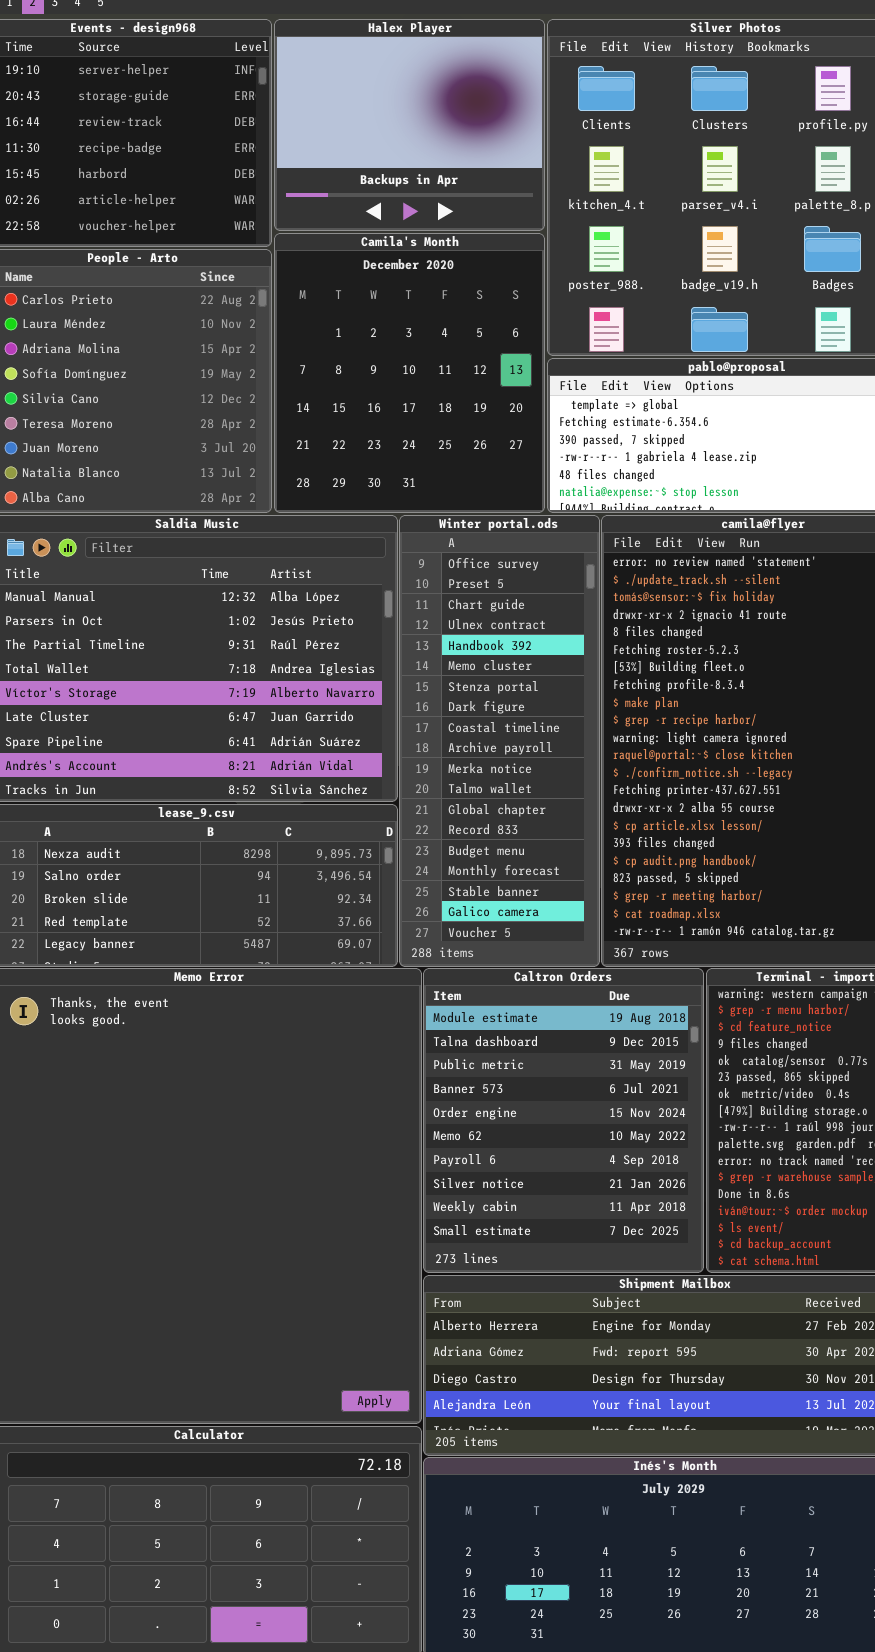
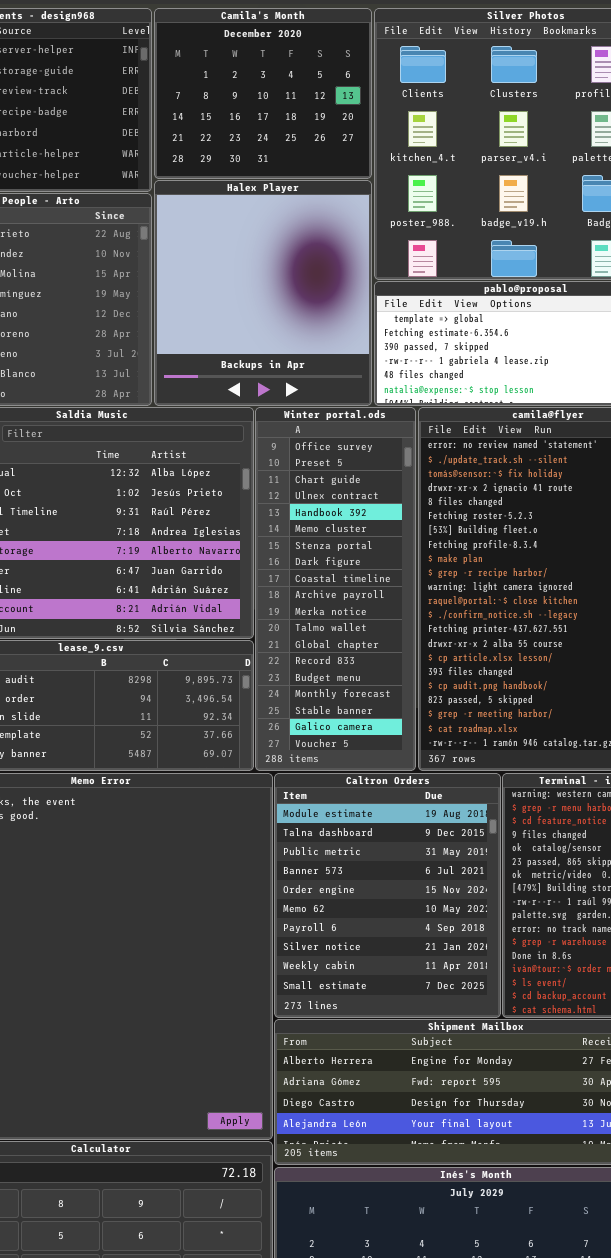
Halex Player: [274,19,545,231] -> [154,180,372,406], moved, resized
Camila's Month: [274,233,545,513] -> [154,8,372,179], moved, resized

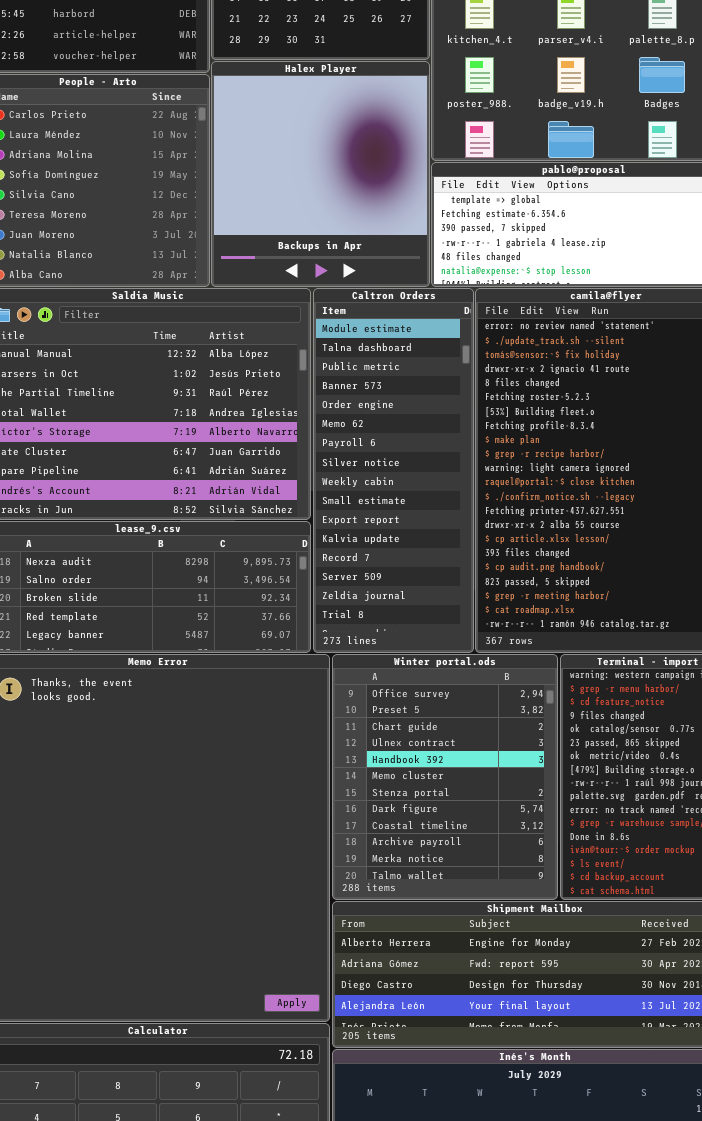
Winter portal.ods: [255,407,416,771] -> [332,654,558,900], moved, resized
Caltron Orders: [274,773,501,1018] -> [313,288,474,653], moved, resized

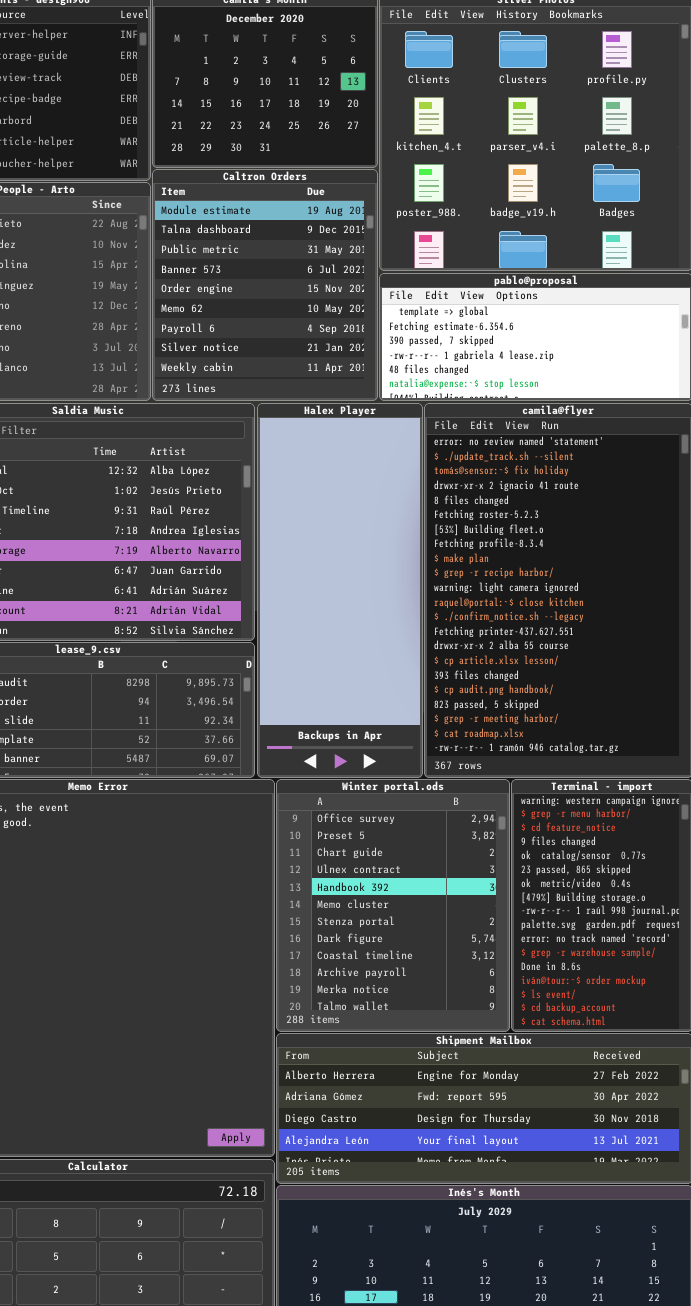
Halex Player: [211,61,430,287] -> [257,403,423,778], moved, resized
Caltron Orders: [313,288,474,653] -> [152,169,378,401], moved, resized

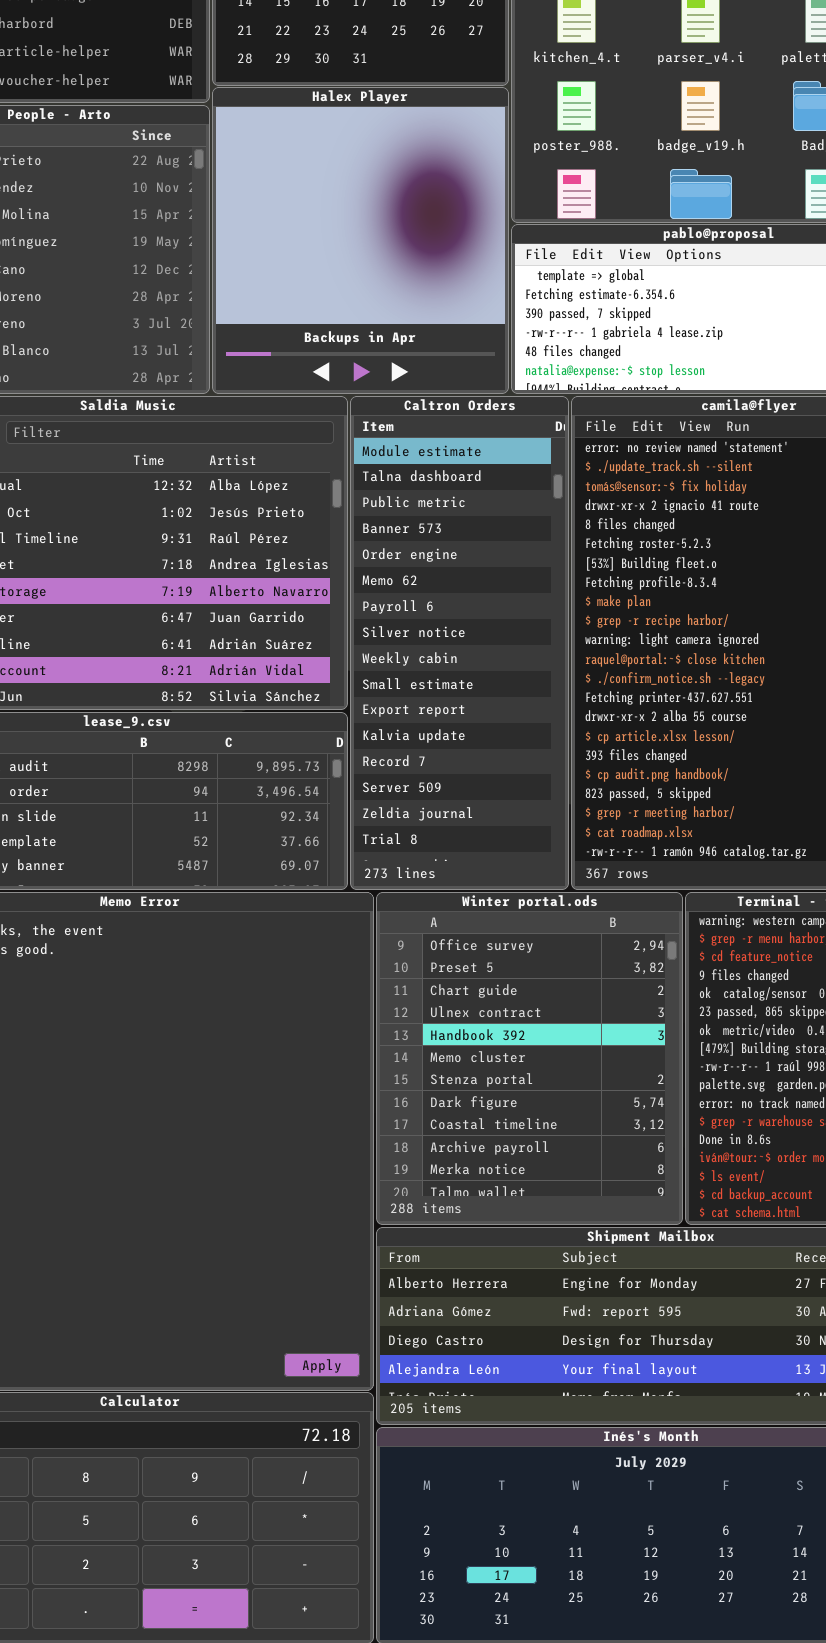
Caltron Orders: [152,169,378,401] -> [350,396,569,890], moved, resized
Halex Player: [257,403,423,778] -> [212,87,509,394], moved, resized

